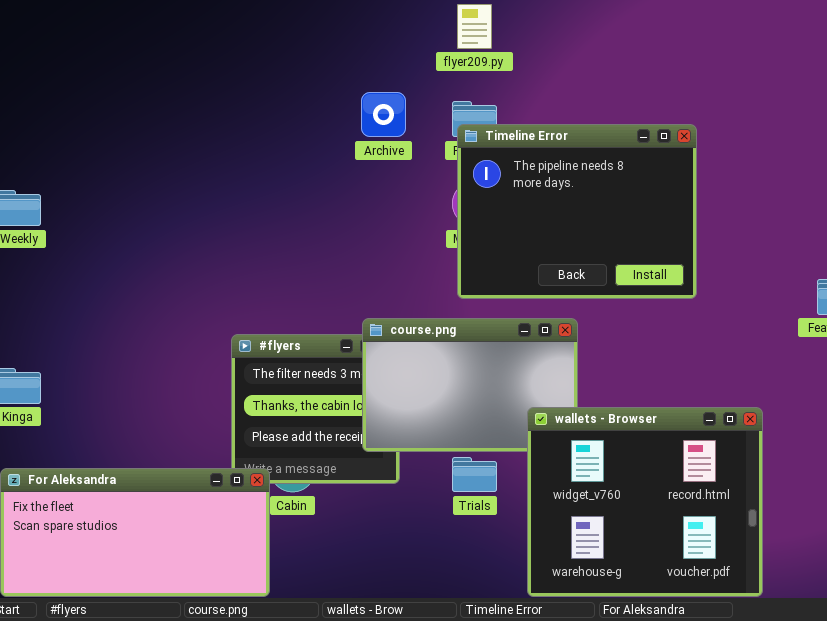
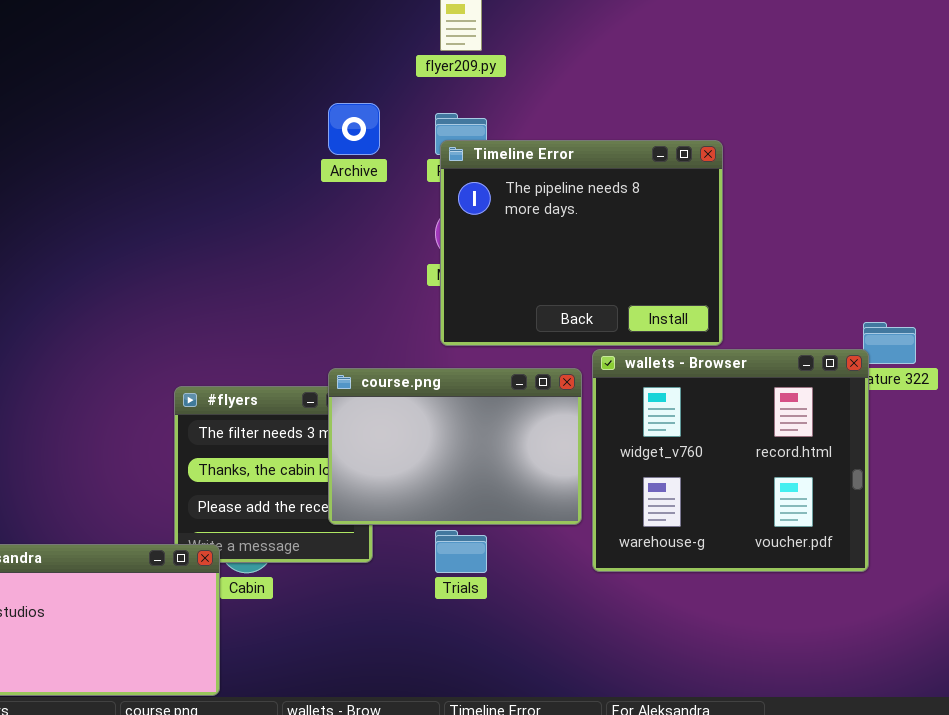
wallets - Browser: [527,407,763,597] -> [592,349,869,572], moved

